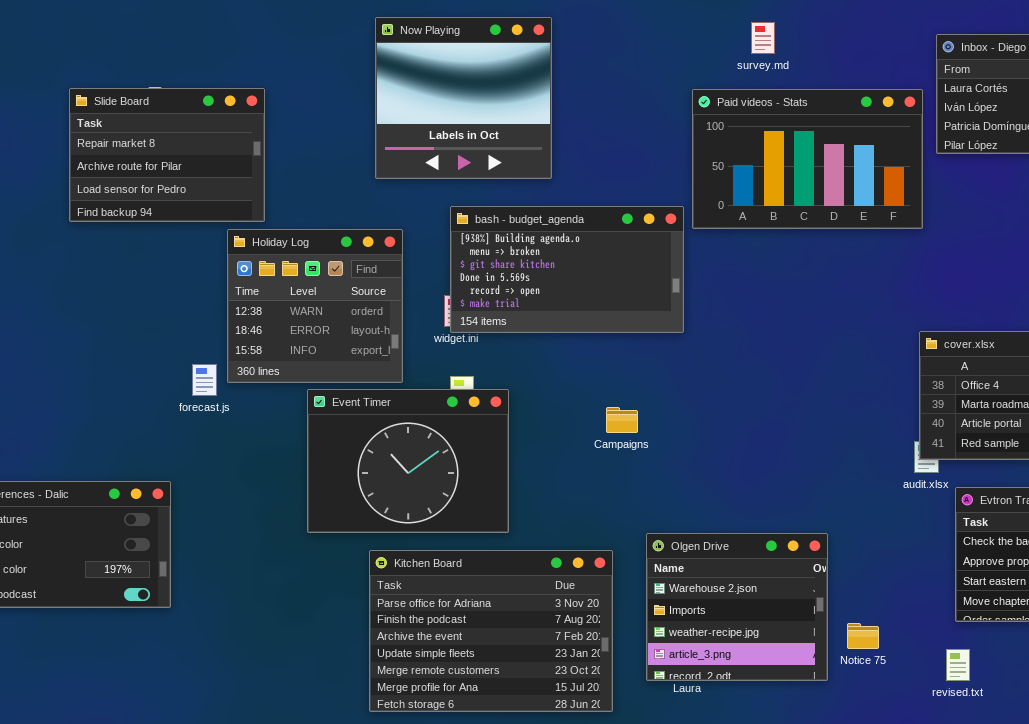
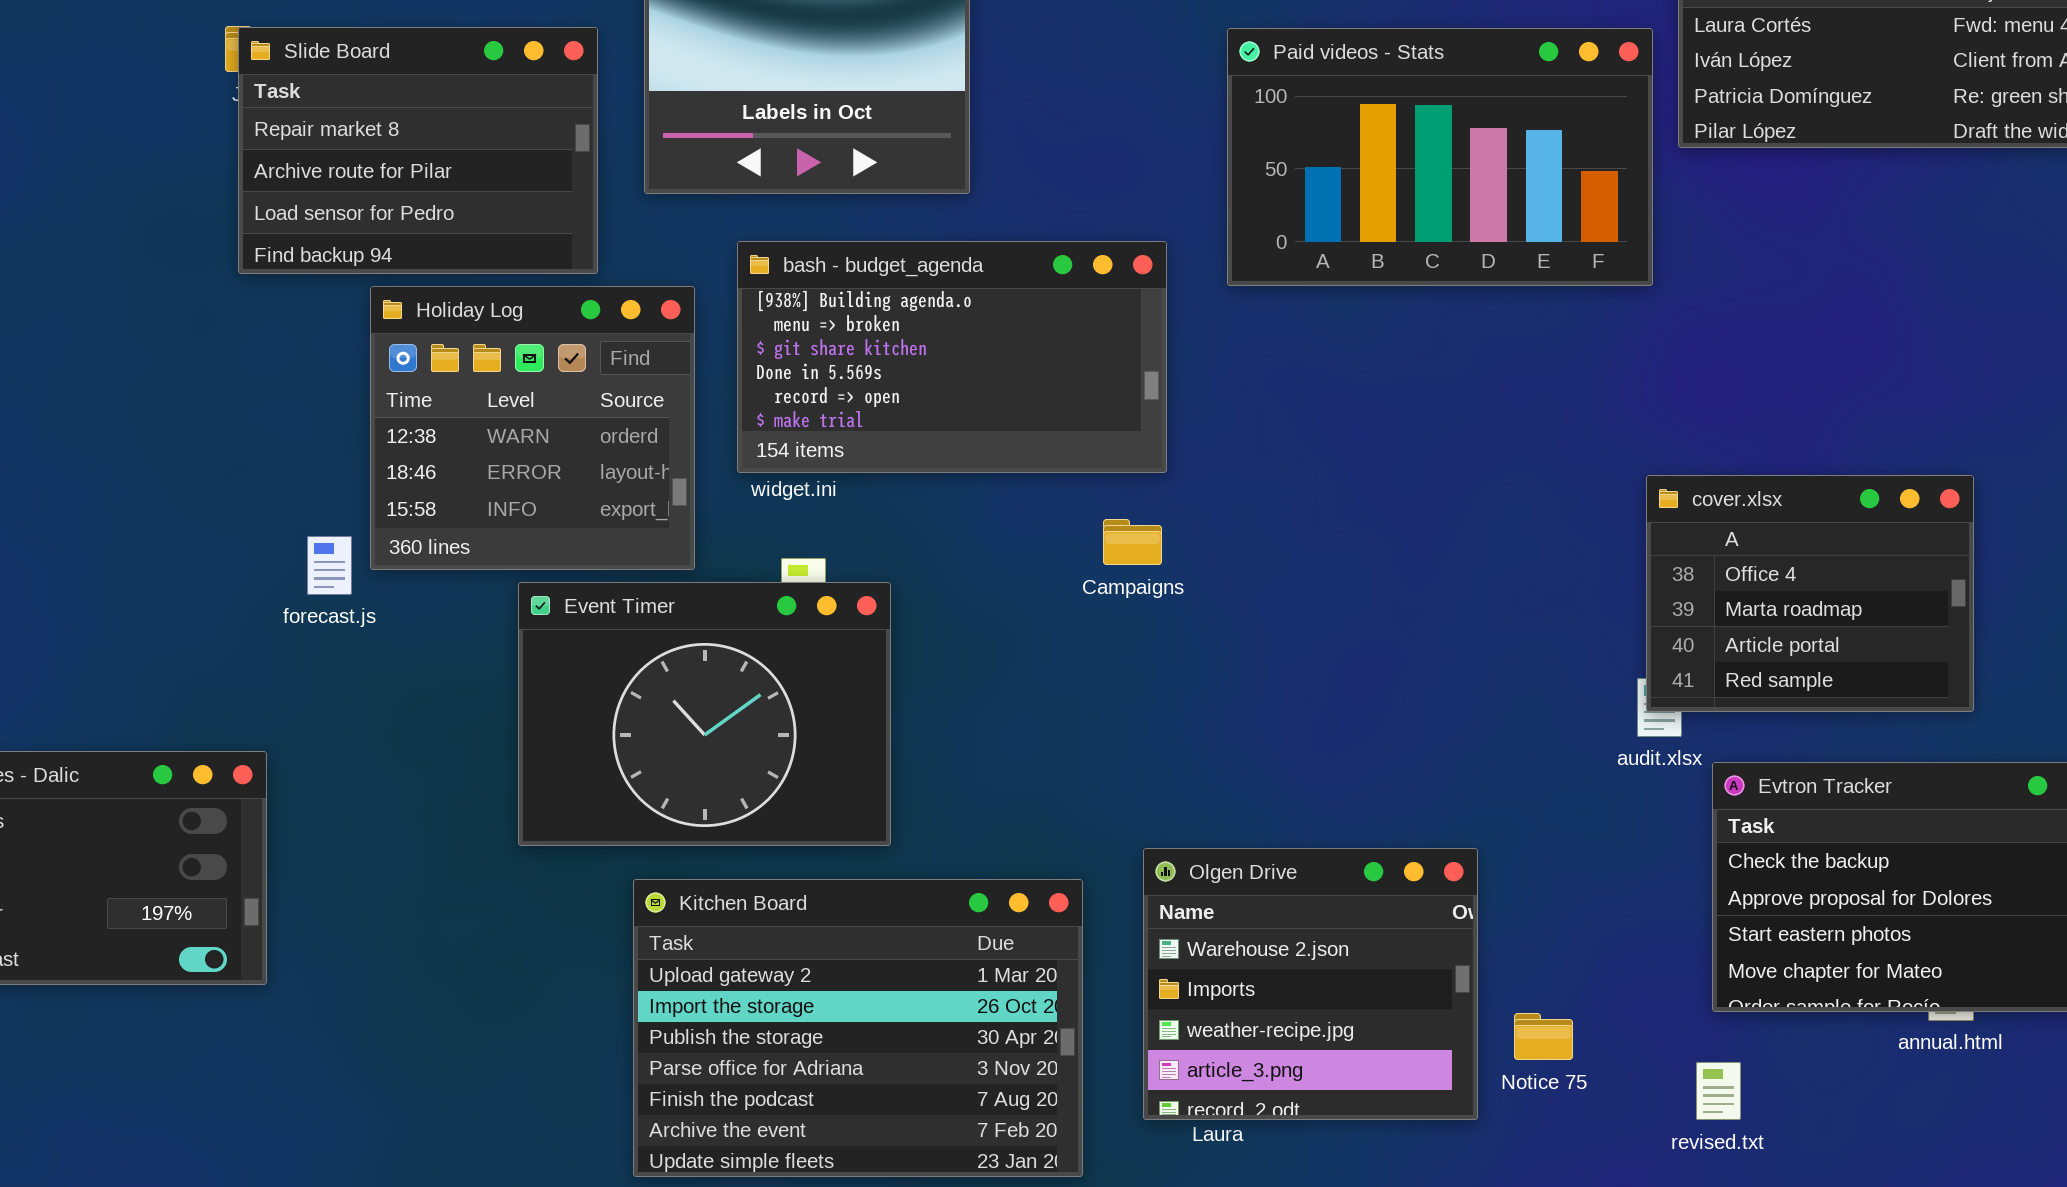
Slide Board: [69,88,265,222] -> [238,27,598,274], moved
bash - budget_agenda: [450,206,684,333] -> [737,241,1167,473], moved
Campaigns: [606,407,638,433] -> [1103,519,1162,565], moved
Kitchen Board: [369,550,613,712] -> [633,879,1083,1177], scrolled up 3 rows

